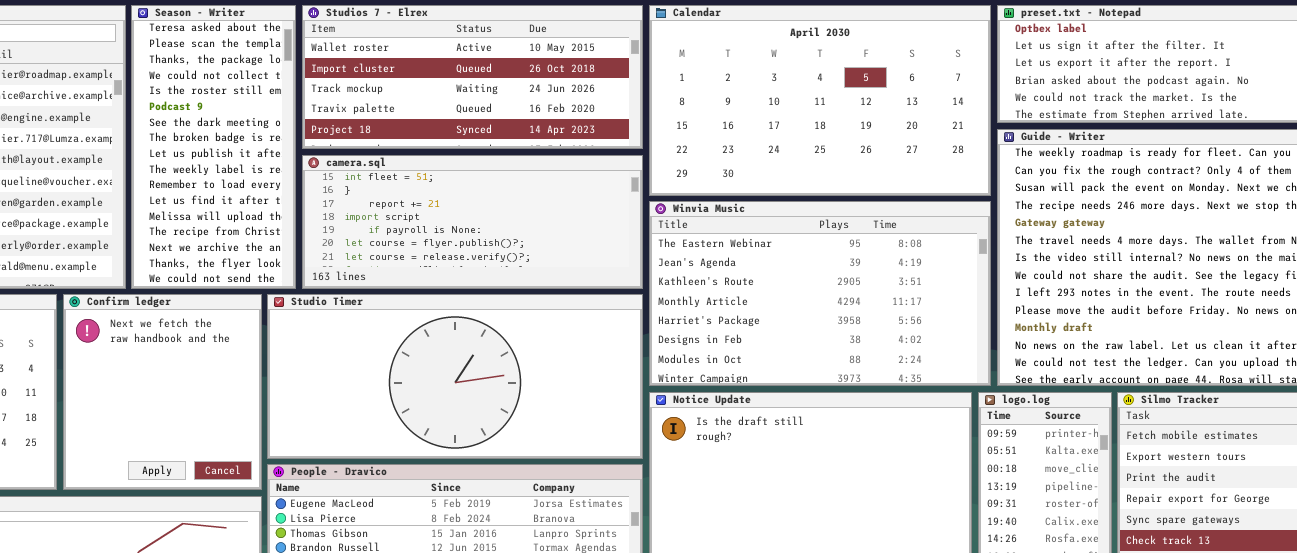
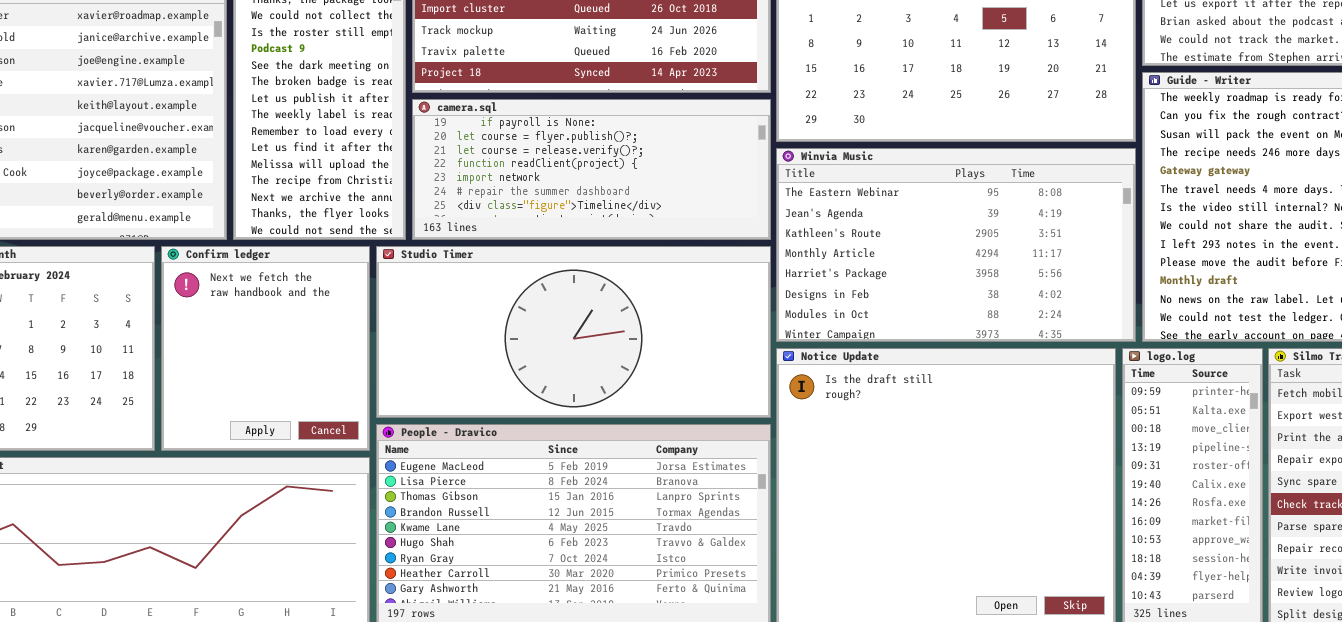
camera.sql: [302,155,643,289] -> [412,99,771,240], scrolled down 4 rows

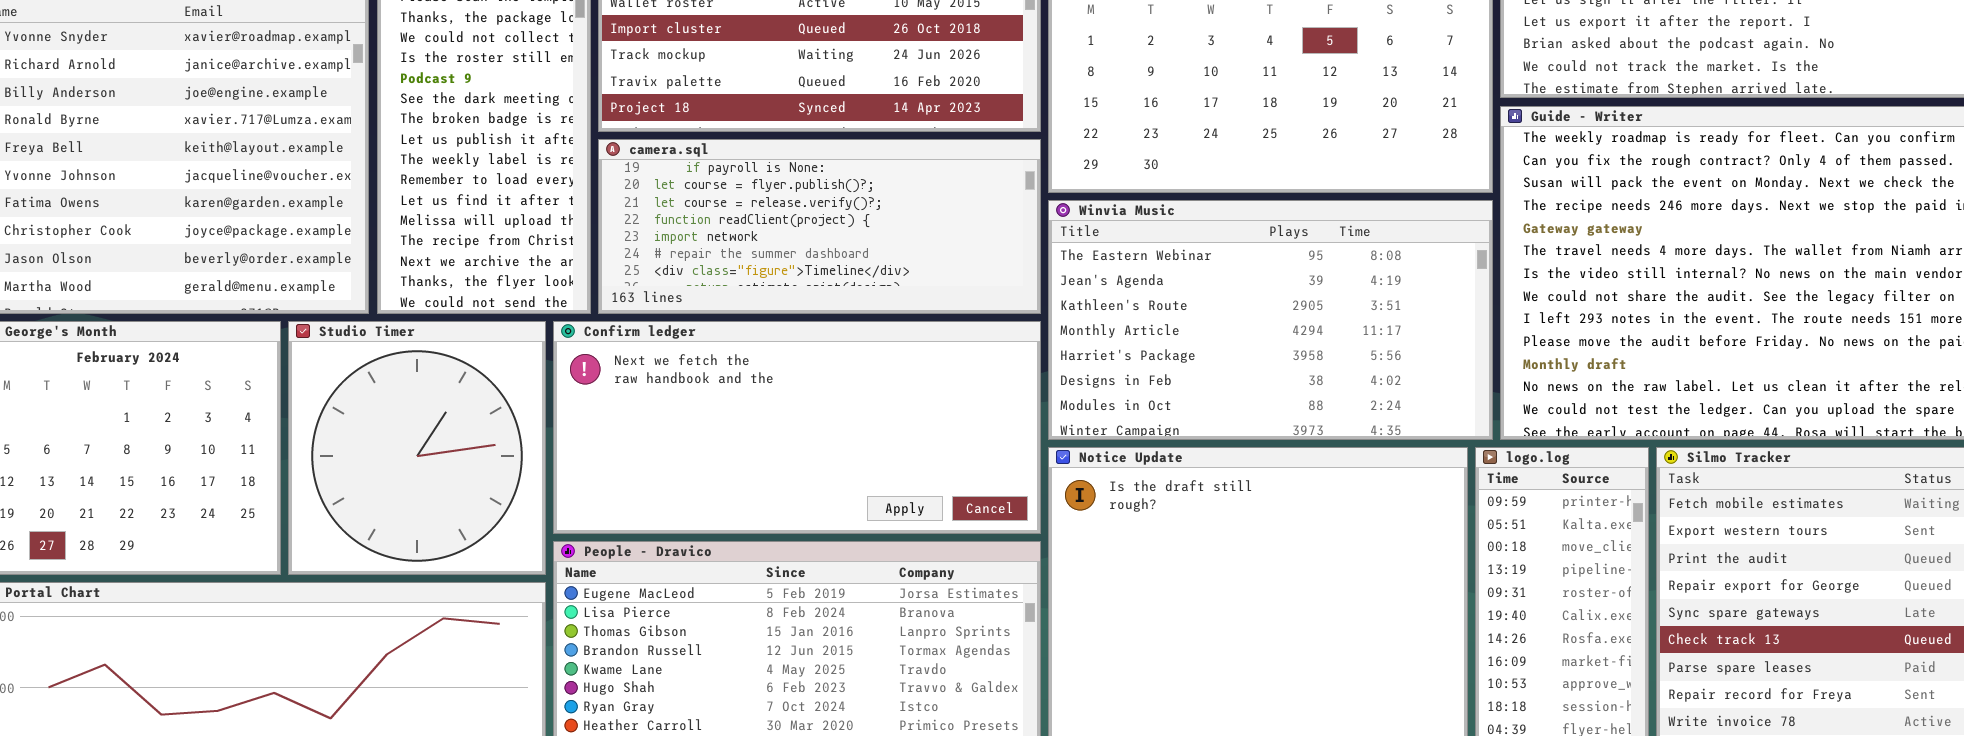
Confirm ledger: [161,246,370,451] -> [553,321,1041,534], moved, resized
Studio Timer: [376,246,771,418] -> [288,321,546,575], moved, resized

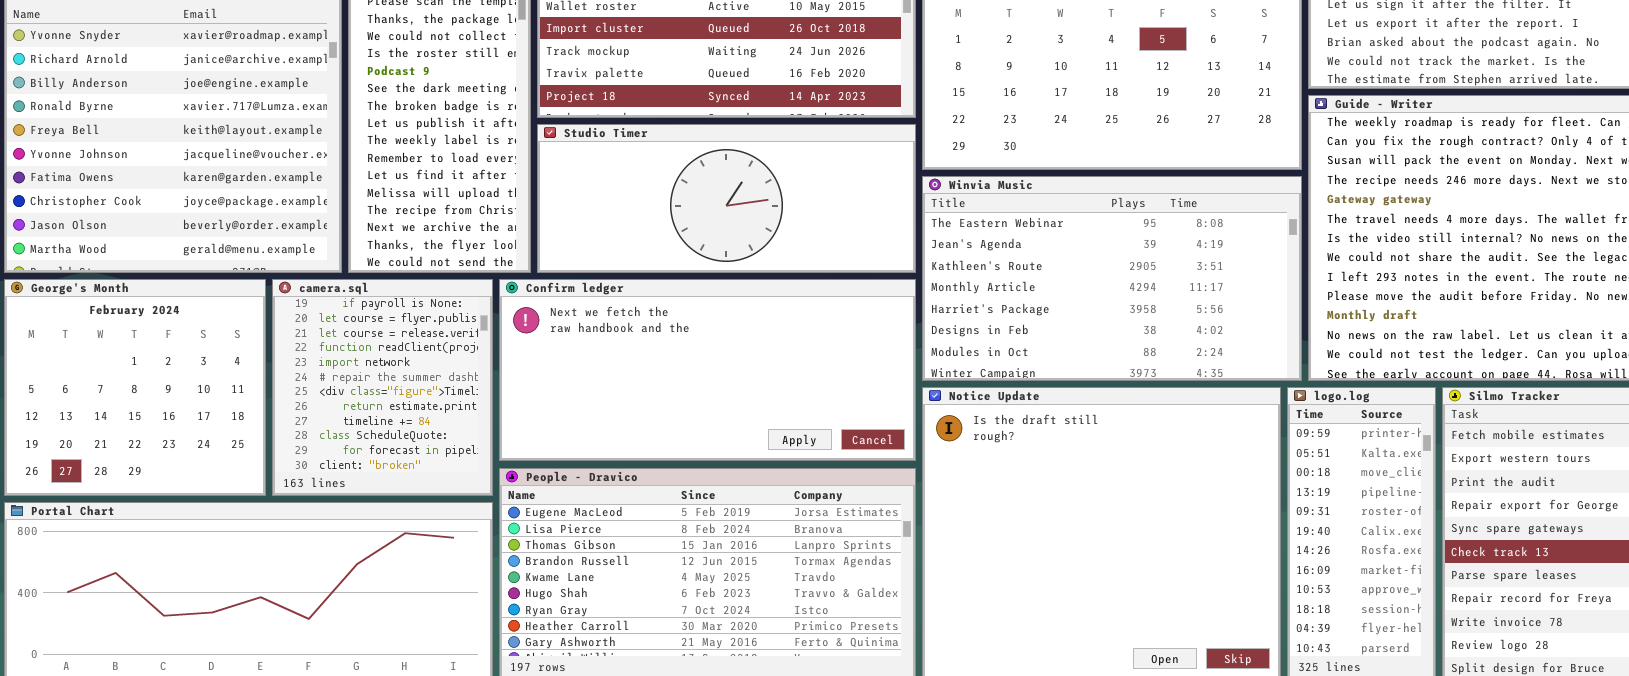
camera.sql: [598,139,1041,314] -> [272,279,493,496], moved, resized
Studio Timer: [288,321,546,575] -> [537,124,916,273], moved, resized

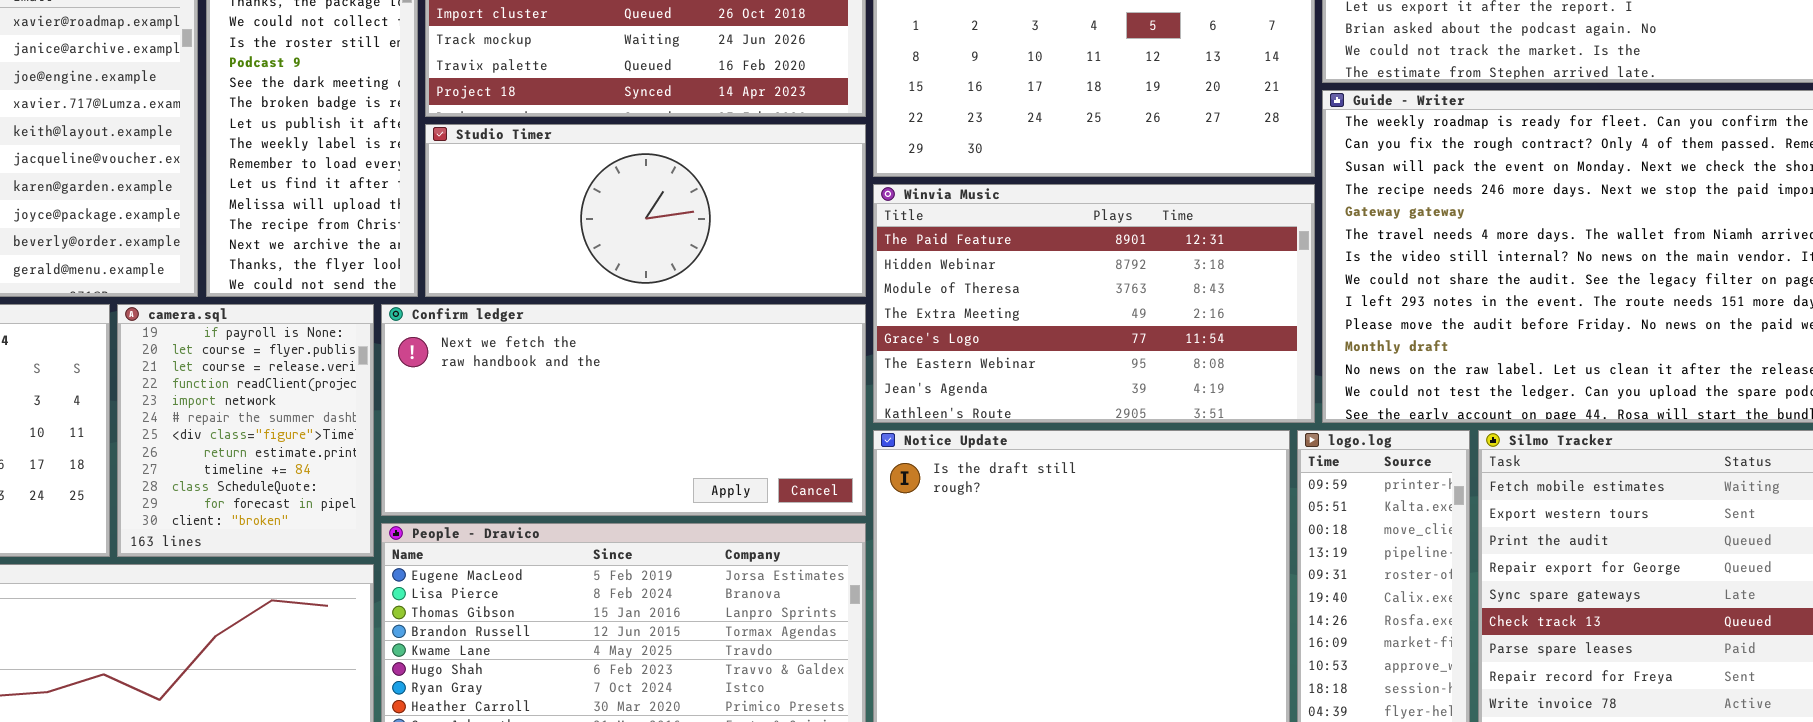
Winvia Music: [922,176,1302,381] -> [873,184,1315,423], scrolled up 5 rows

